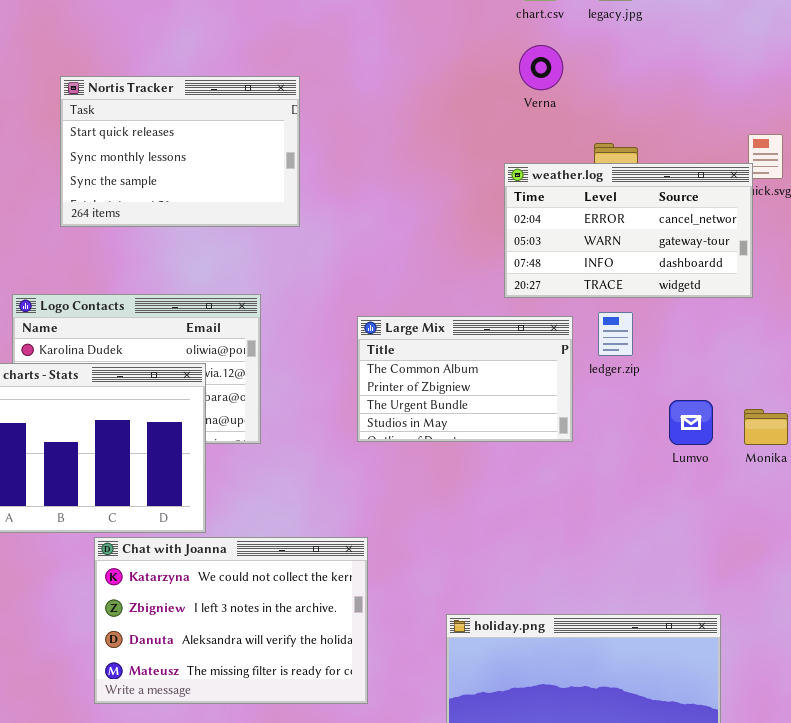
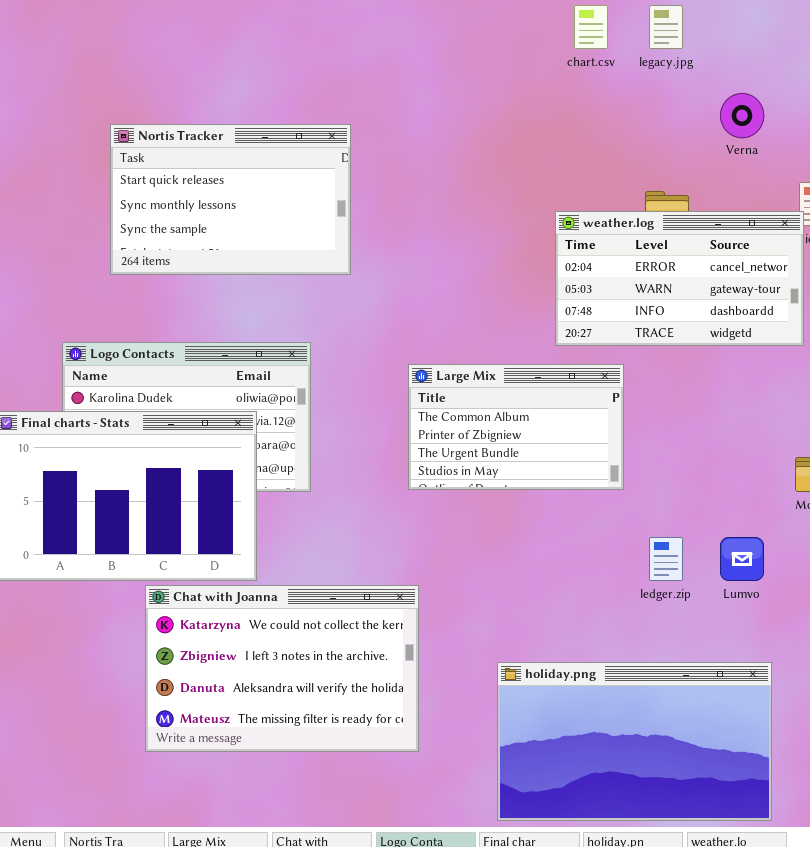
Verna: [519,45,563,90] -> [720,93,764,138], moved
ledger.zip: [598,312,633,356] -> [649,537,683,581], moved
Lumvo: [669,400,713,445] -> [720,537,764,581], moved

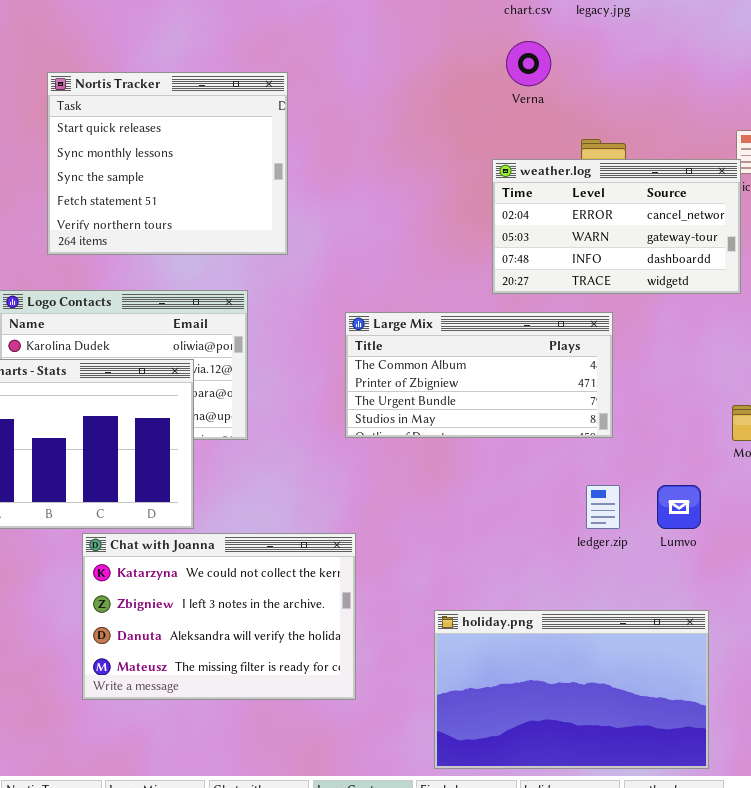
Verna: [720,93,764,138] -> [506,41,551,86], moved
Nortis Tracker: [110,124,351,275] -> [47,72,288,255], resized
Large Mix: [408,364,624,490] -> [345,312,613,438], resized

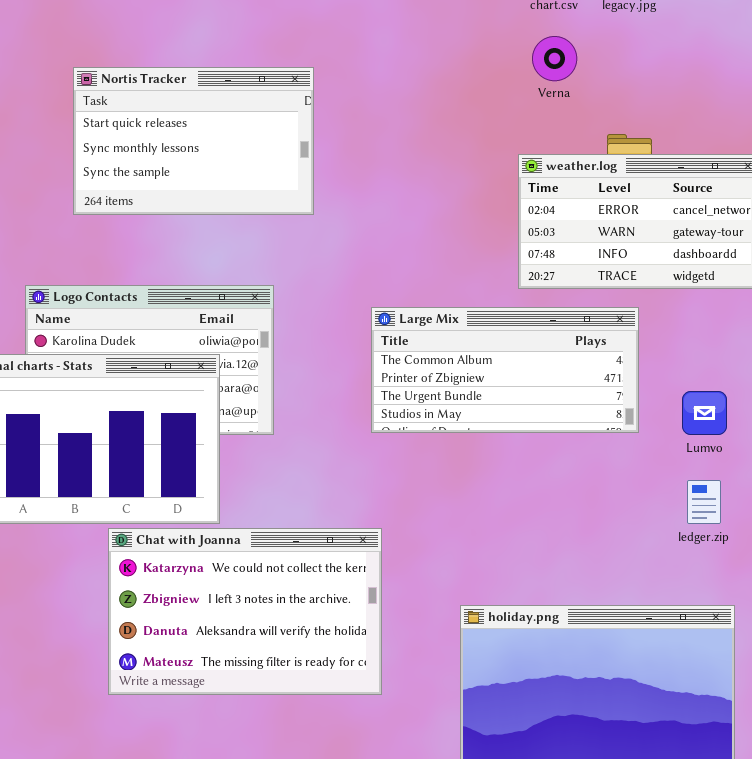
Nortis Tracker: [47,72,288,255] -> [73,67,314,215], resized
ledger.zip: [586,485,620,529] -> [687,480,721,524], moved
Lumvo: [657,485,701,529] -> [682,391,727,435], moved

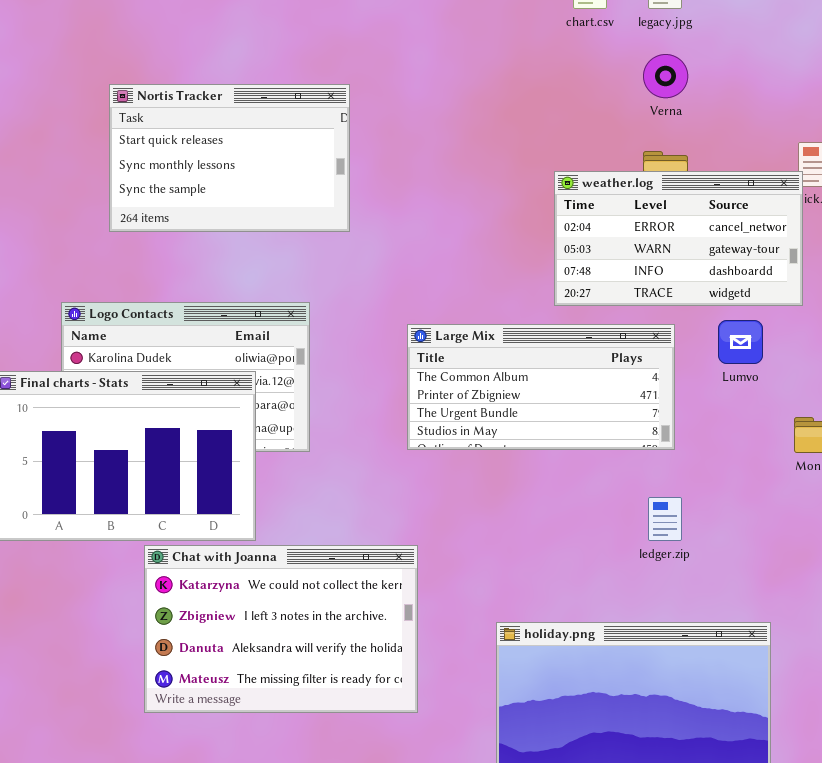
Verna: [532,36,577,81] -> [643,54,688,98], moved
Lumvo: [682,391,727,435] -> [718,320,763,364], moved
ledger.zip: [687,480,721,524] -> [648,497,682,541], moved

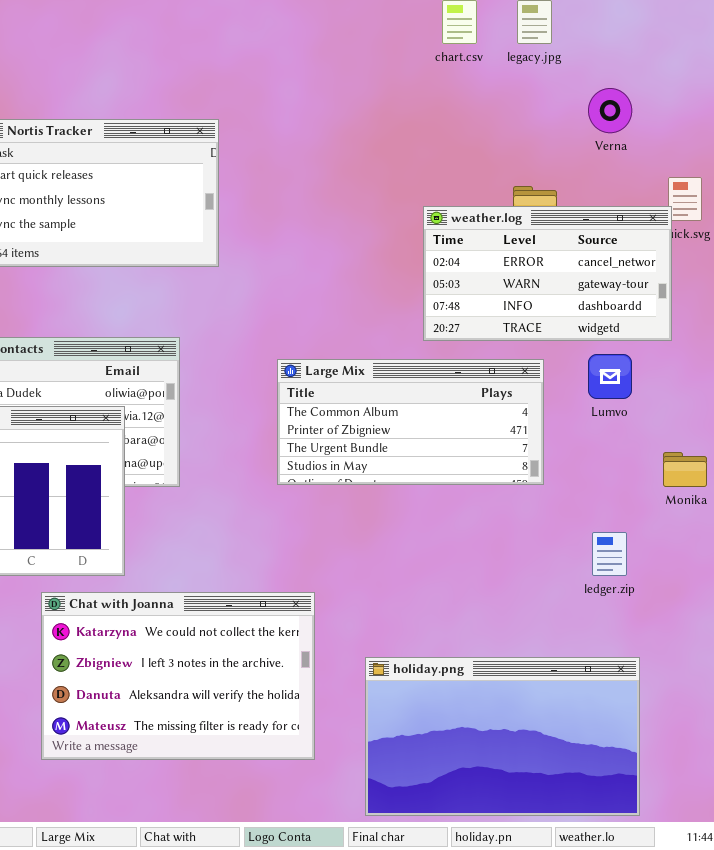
Verna: [643,54,688,98] -> [588,88,632,133], moved
ledger.zip: [648,497,682,541] -> [592,532,627,576], moved
Chat with Joanna: [144,545,418,713] -> [41,592,315,760], moved

